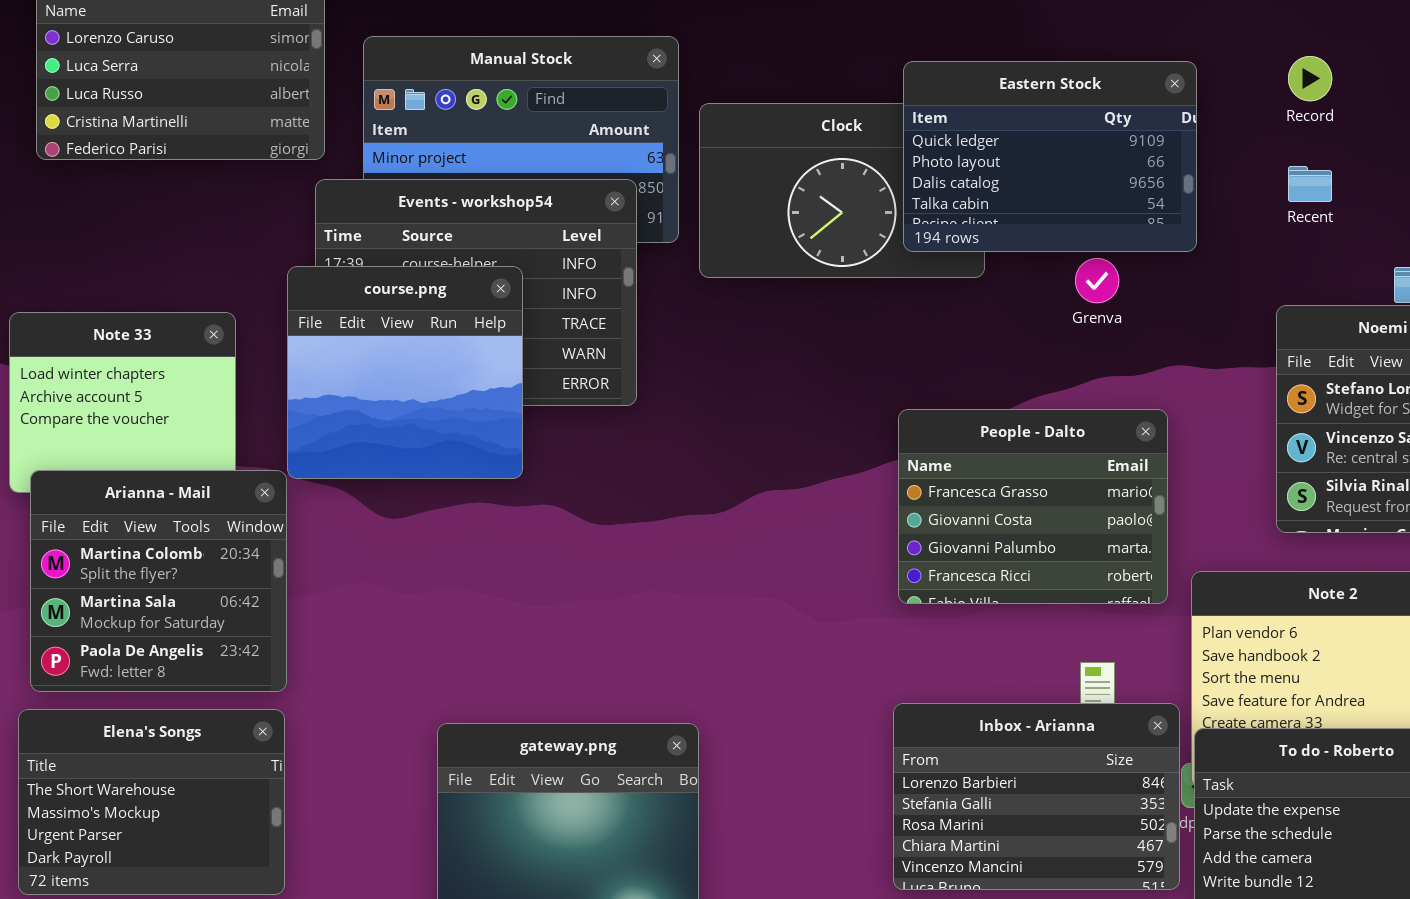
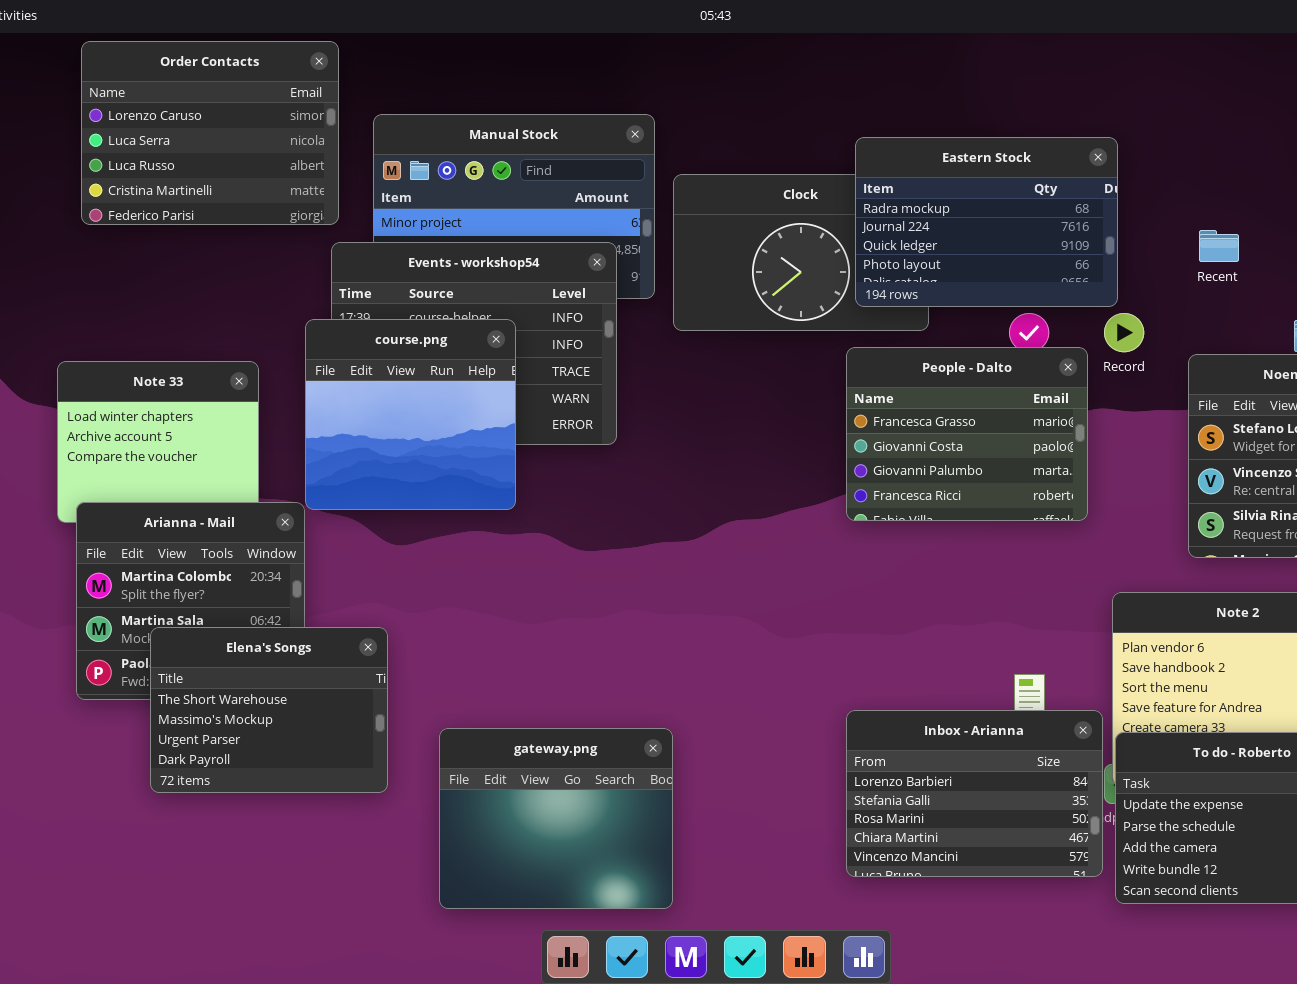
Record: [1288,56,1332,101] -> [1104,313,1144,352], moved
Eastern Stock: [903,61,1197,252] -> [855,137,1118,307], scrolled up 2 rows
People - Dalto: [898,409,1168,604] -> [846,347,1088,521], moved
Elena's Songs: [18,709,285,895] -> [150,627,388,793], moved

